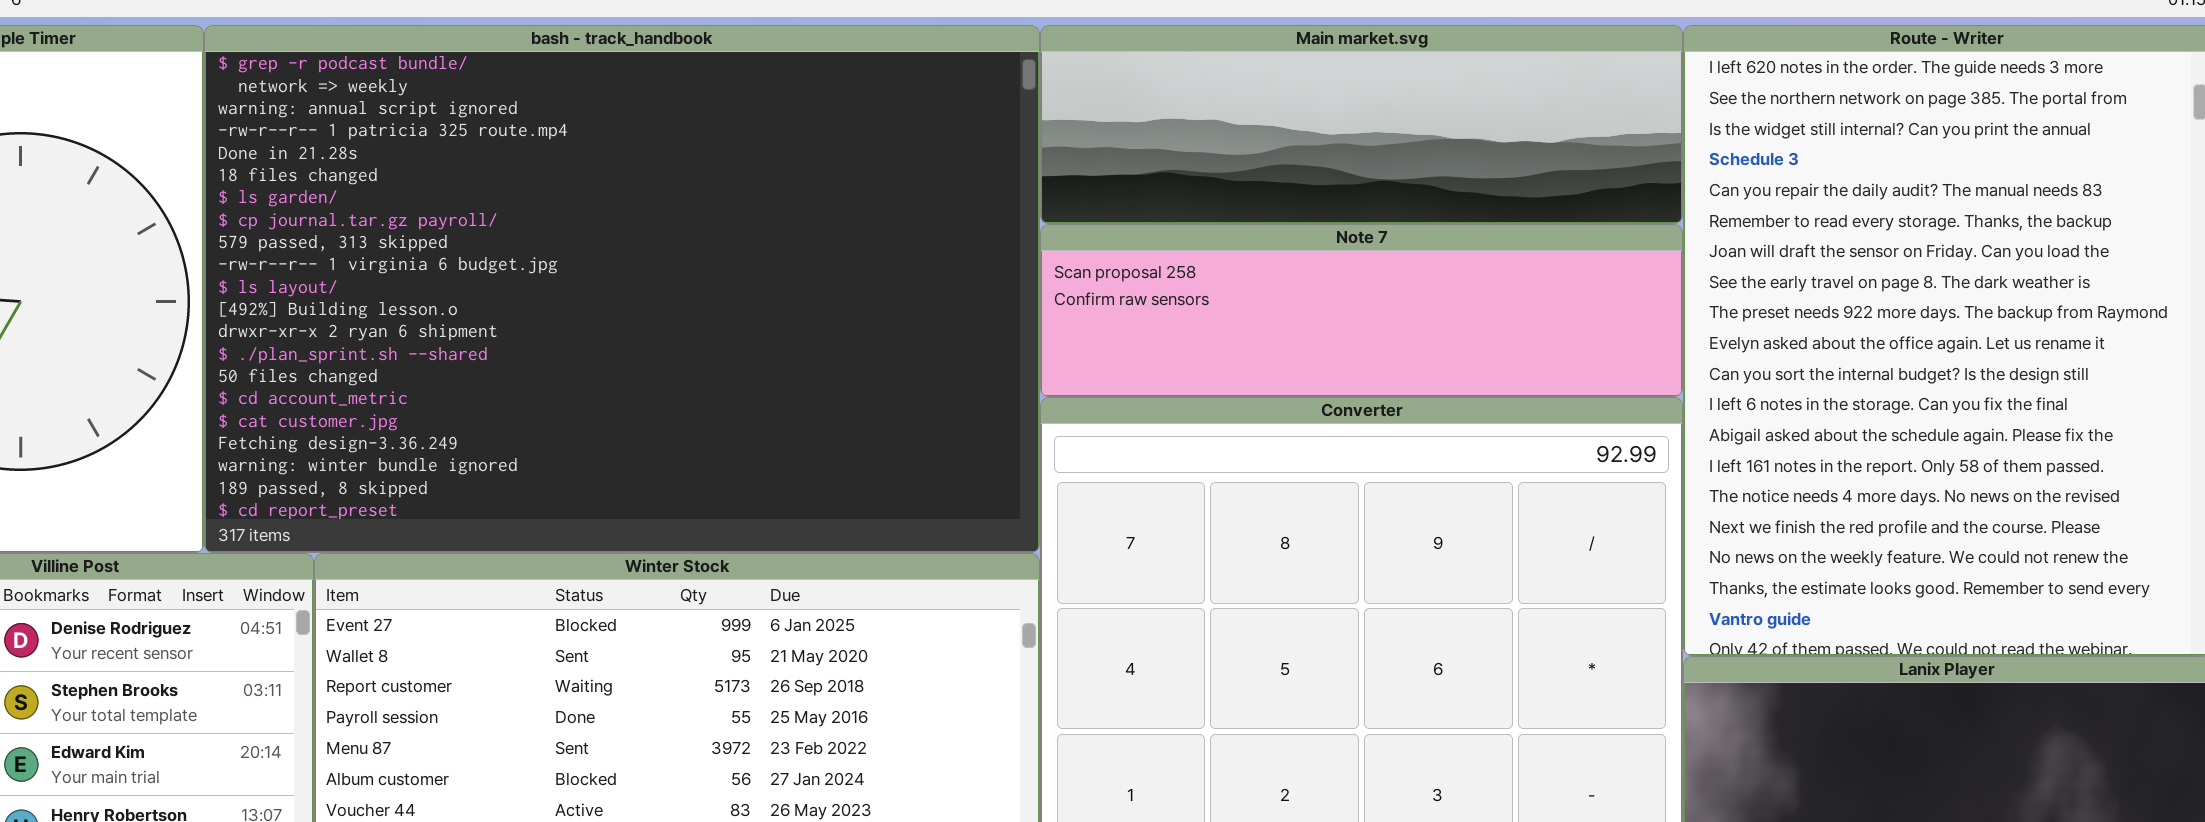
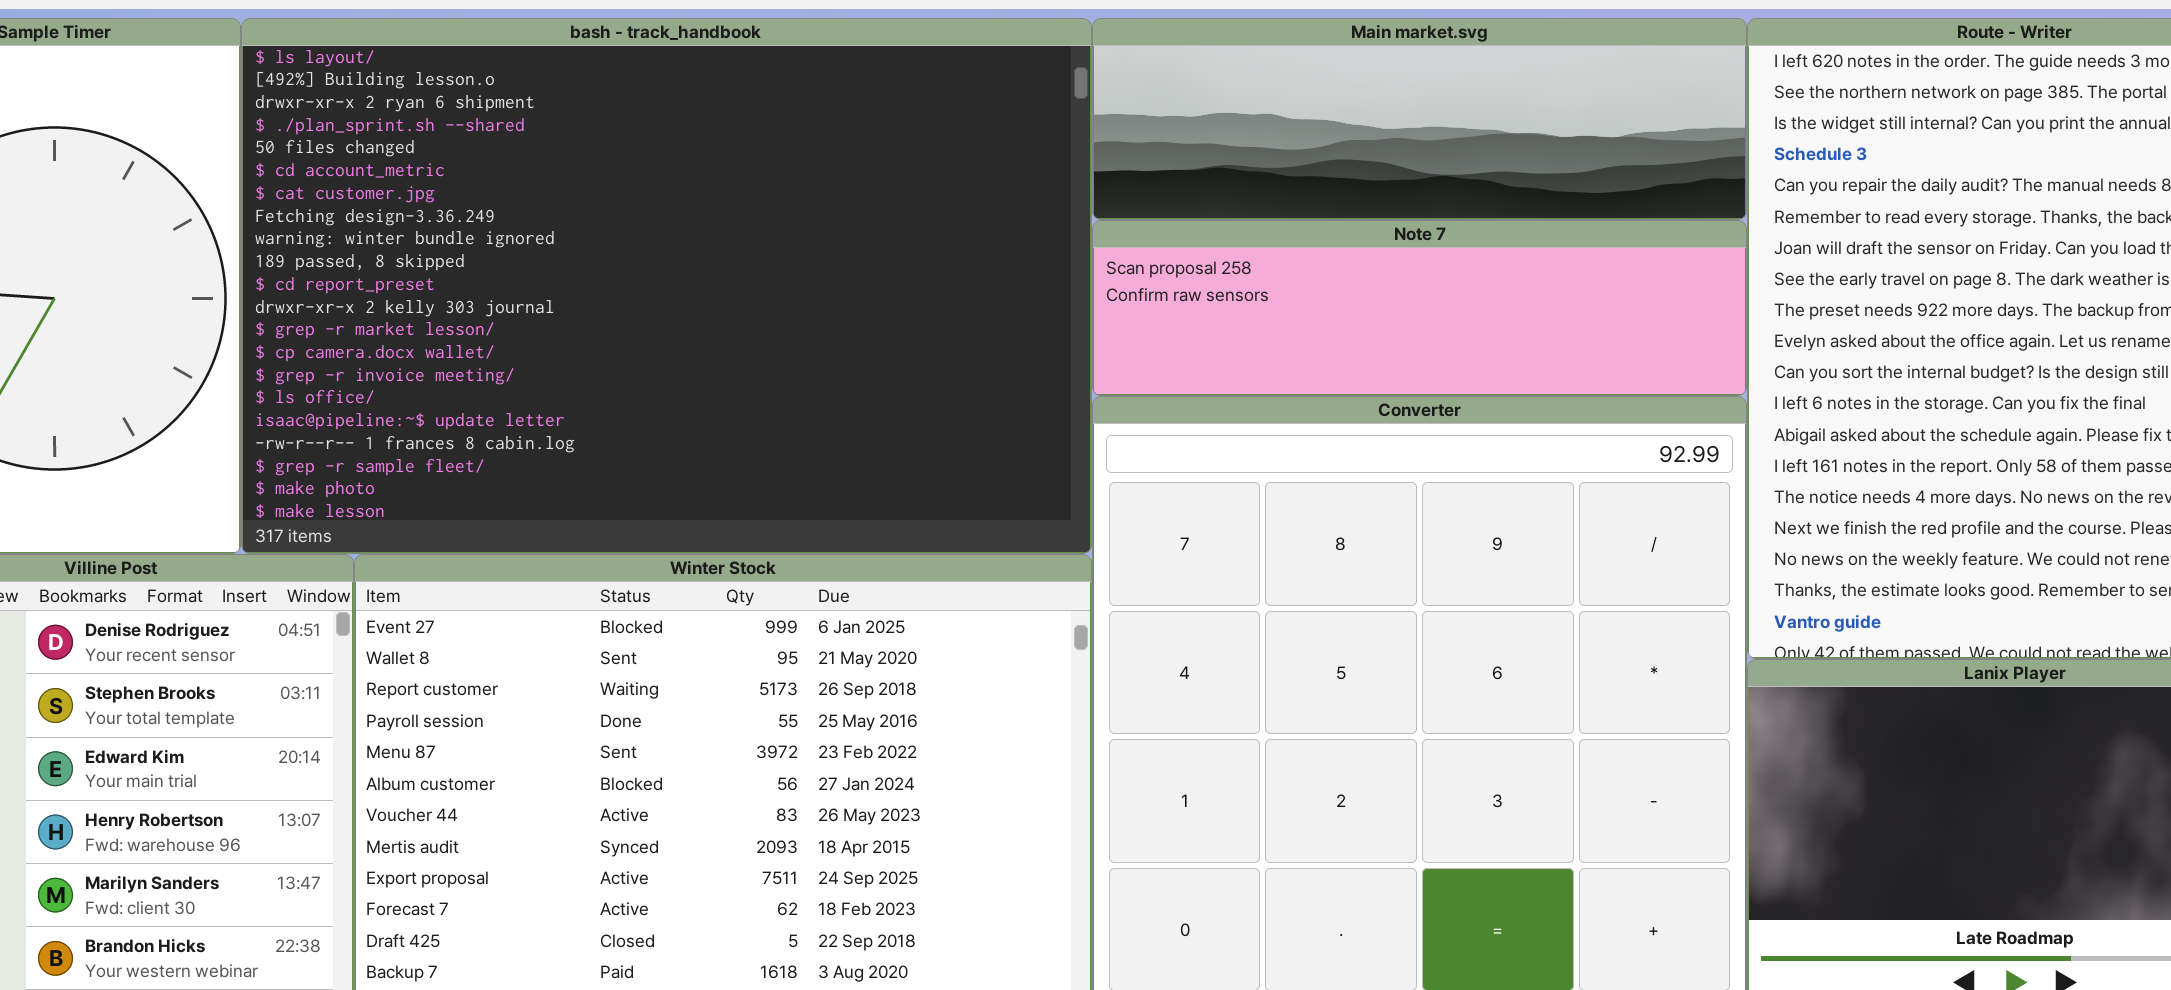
bash - track_handbook: [204,25,1040,553] -> [241,18,1092,554], scrolled down 10 rows

